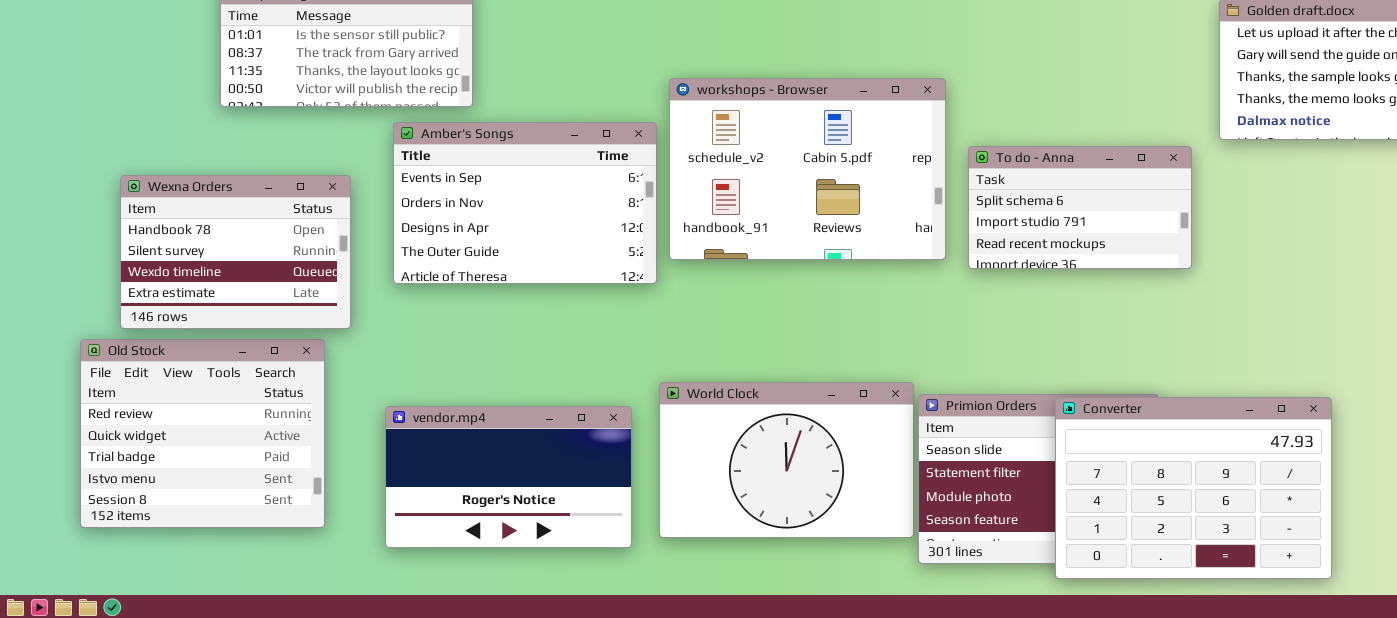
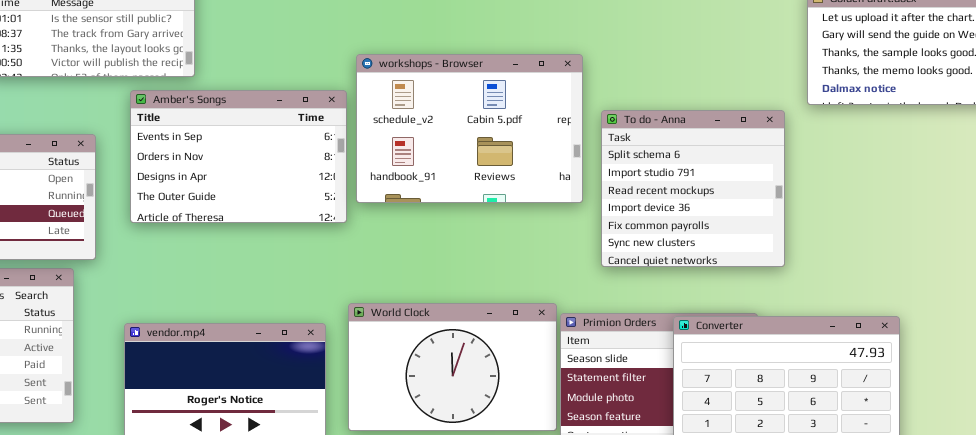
To do - Anna: [968,146,1192,269] -> [601,110,785,267], resized

